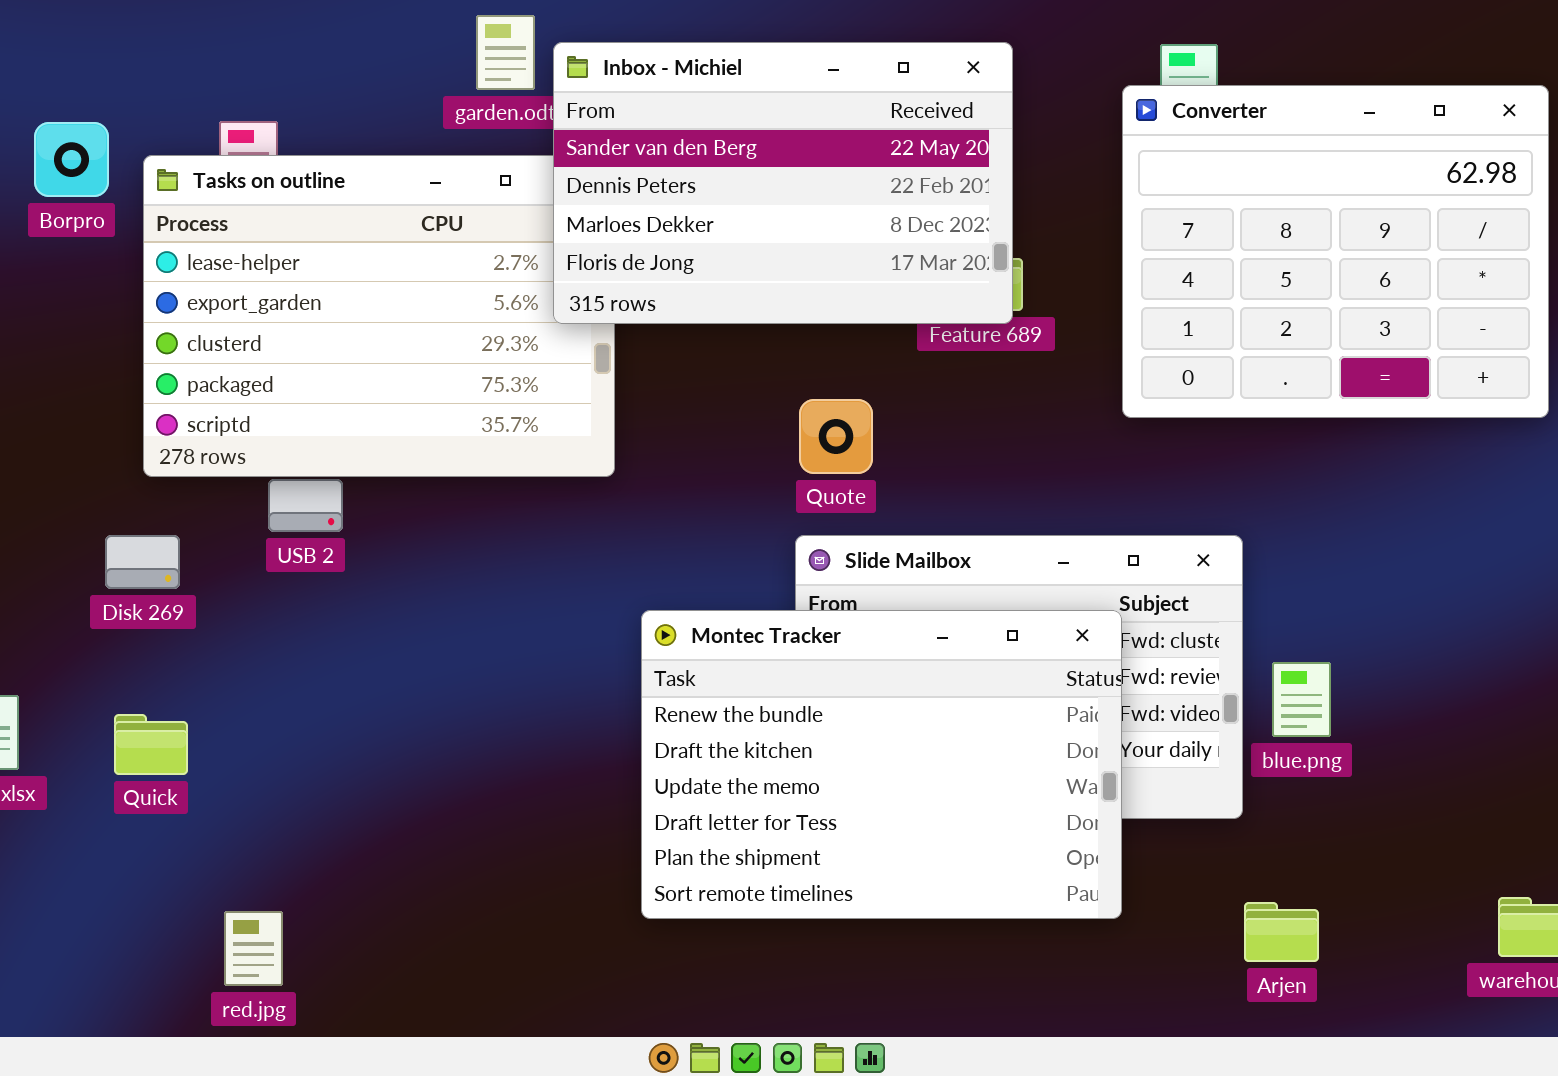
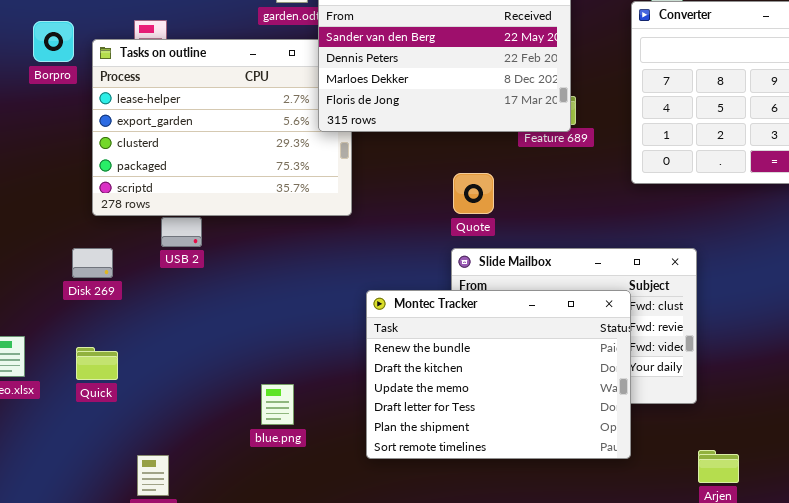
blue.png: [1272,662,1331,737] -> [261,384,294,425], moved

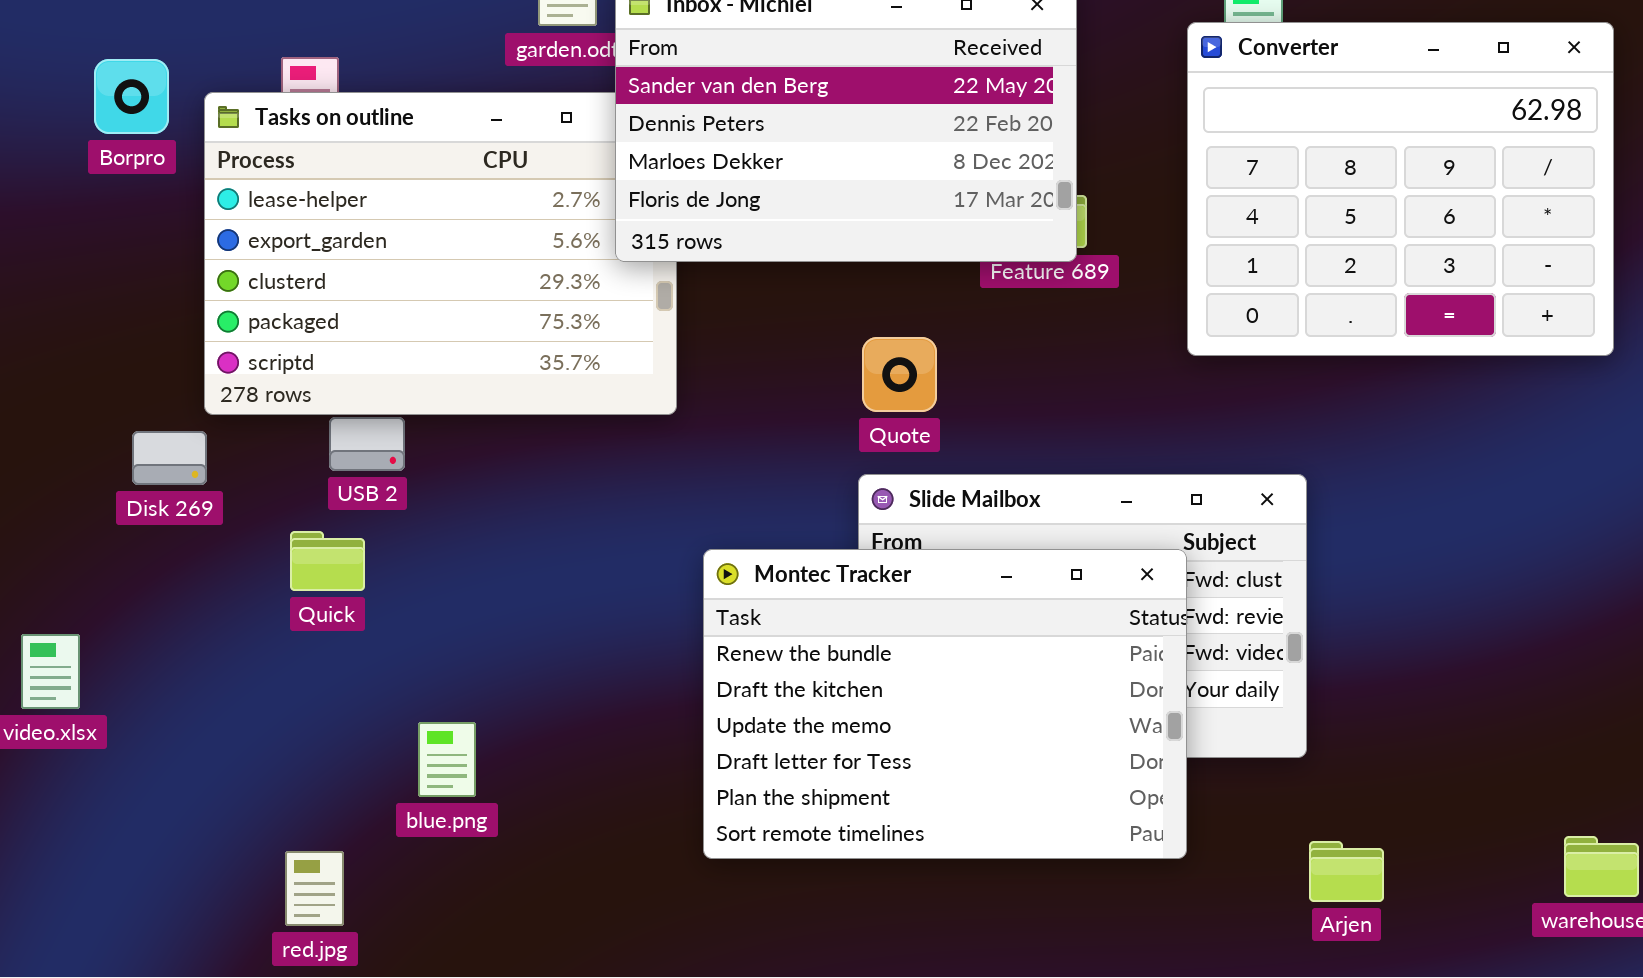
Disk 269: [72,248,113,278] -> [132,431,207,485], moved
Quick: [76,347,118,380] -> [290,531,365,591], moved
blue.png: [261,384,294,425] -> [418,722,476,797], moved

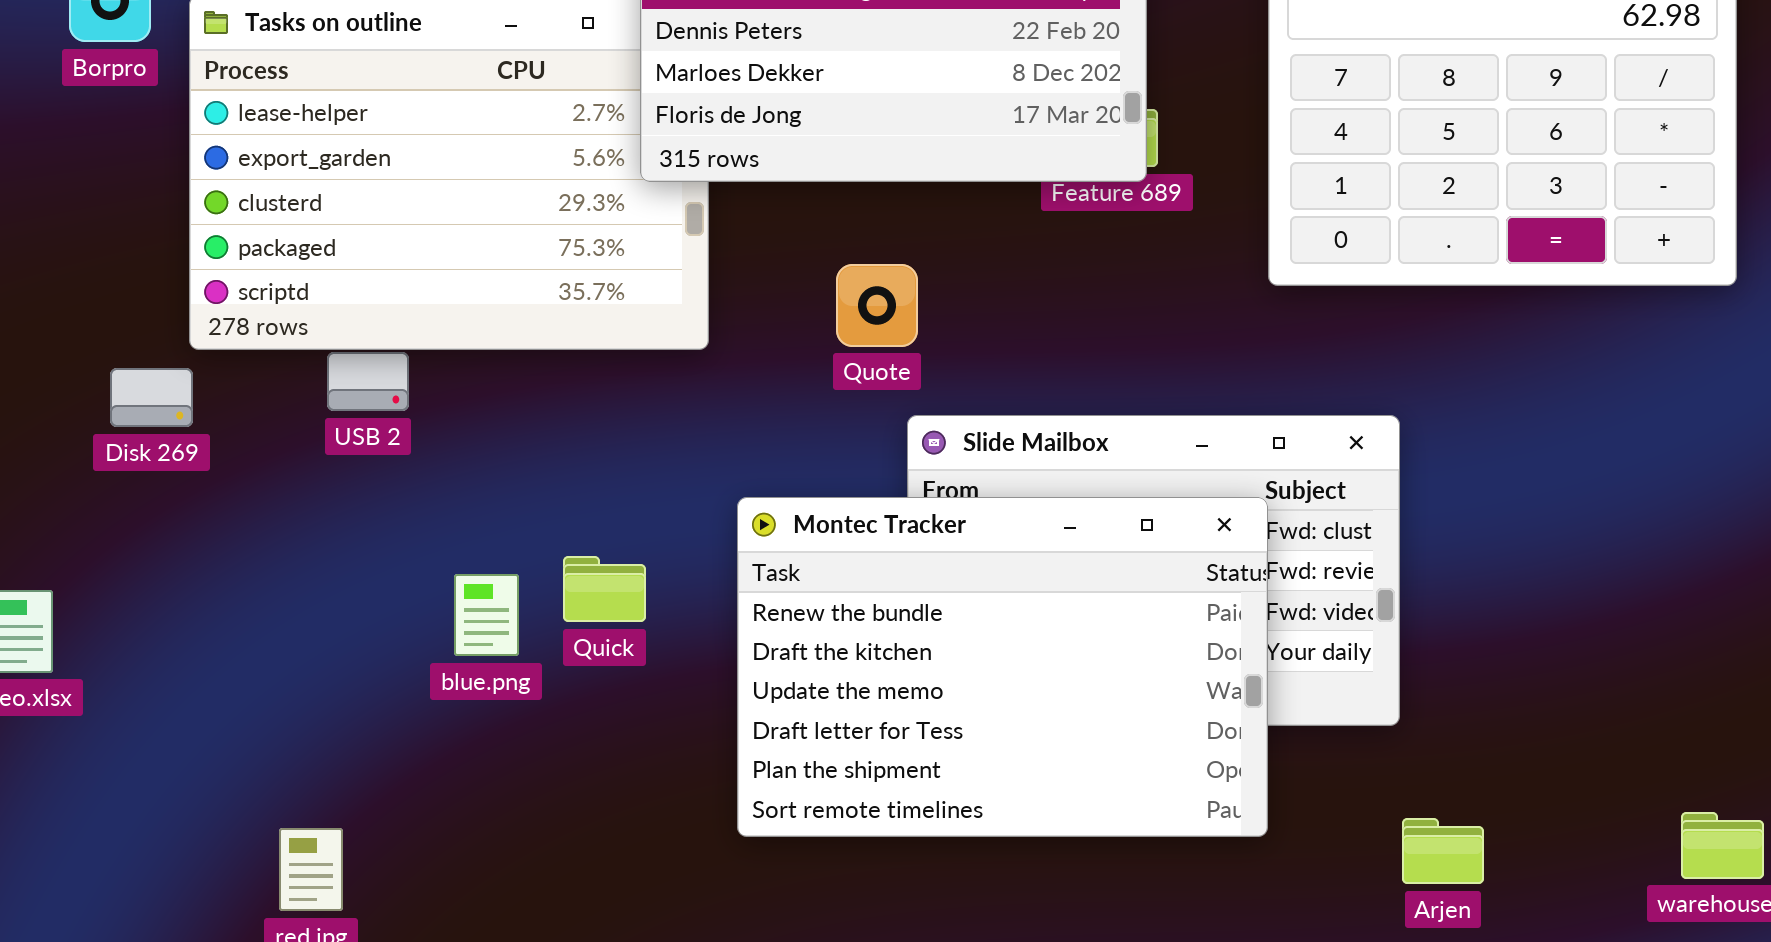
Quote: [862,337,937,412] -> [836,264,918,347], moved
Quick: [290,531,365,591] -> [563,556,646,622], moved
blue.png: [418,722,476,797] -> [454,574,519,656], moved

